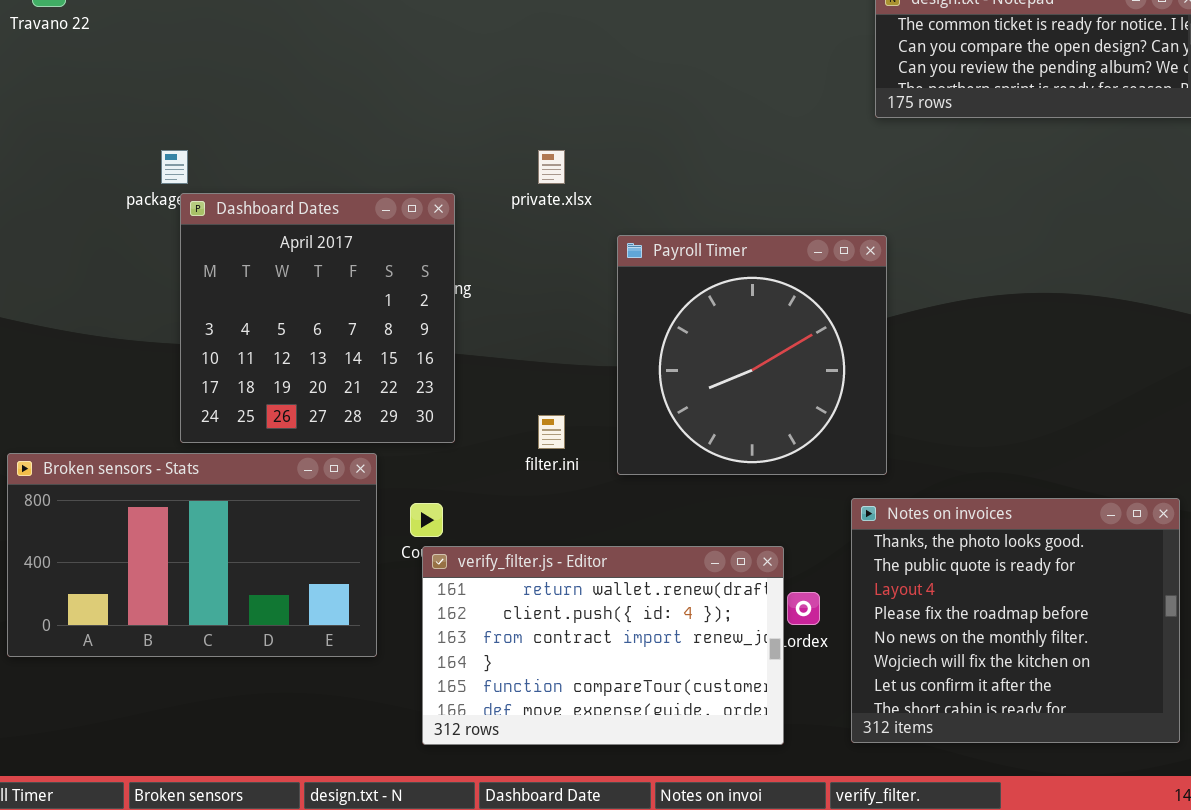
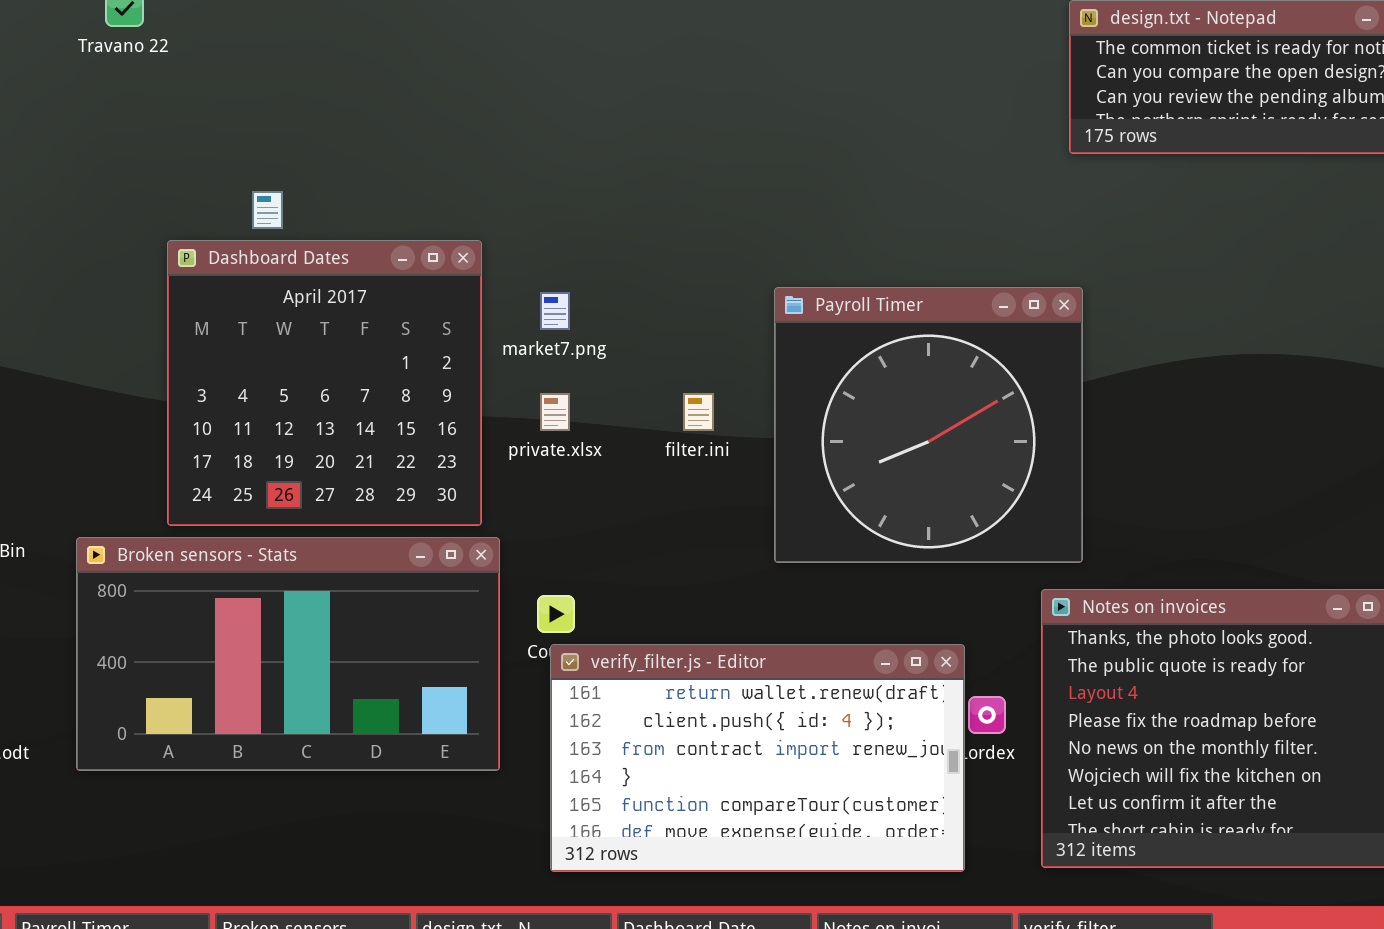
private.xlsx: [538,150,565,184] -> [540,393,570,431], moved
Dashboard Dates: [180,193,455,443] -> [167,240,482,526], moved
filter.ini: [538,415,565,449] -> [683,393,714,431], moved

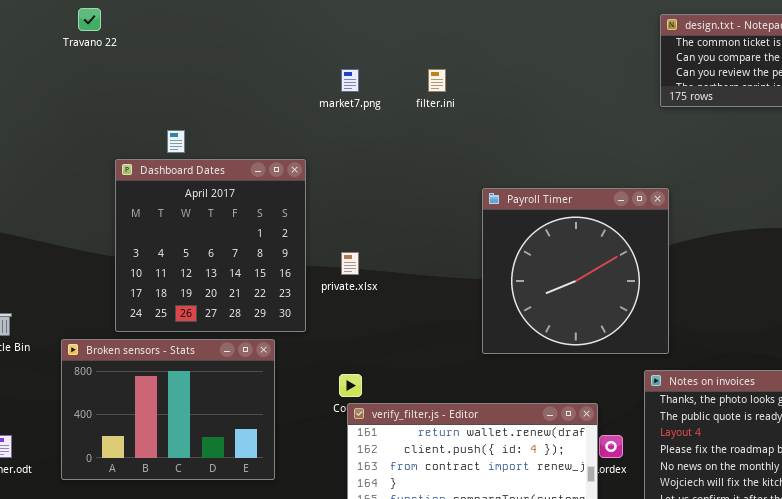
market7.png: [540,292,570,330] -> [341,69,359,92], moved
filter.ini: [683,393,714,431] -> [428,69,446,92], moved
Broken sensors - Stats: [76,537,500,771] -> [61,339,275,480], resized

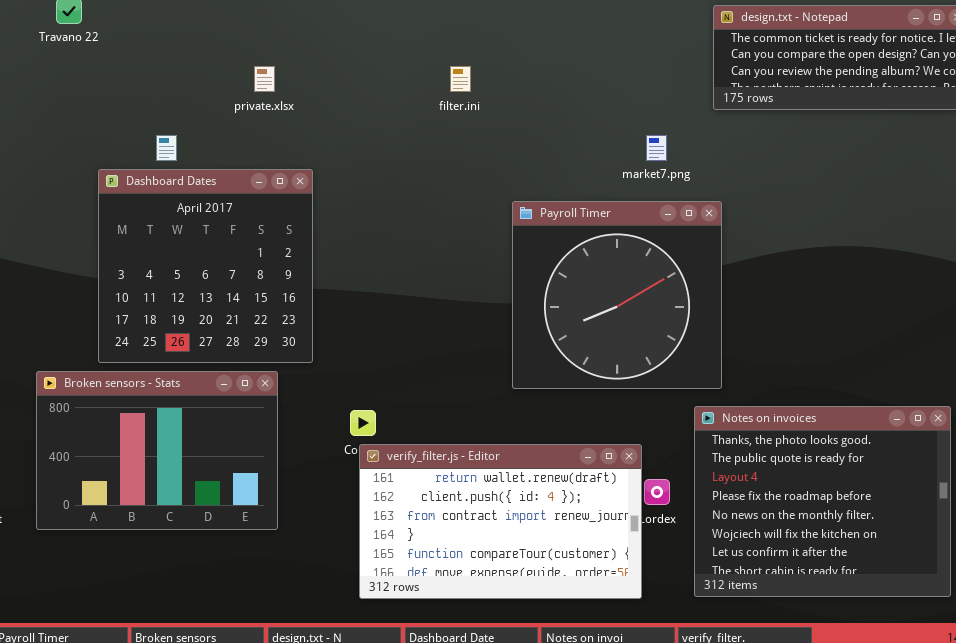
market7.png: [341,69,359,92] -> [646,135,667,161], moved
private.xlsx: [341,252,359,275] -> [254,66,275,92], moved

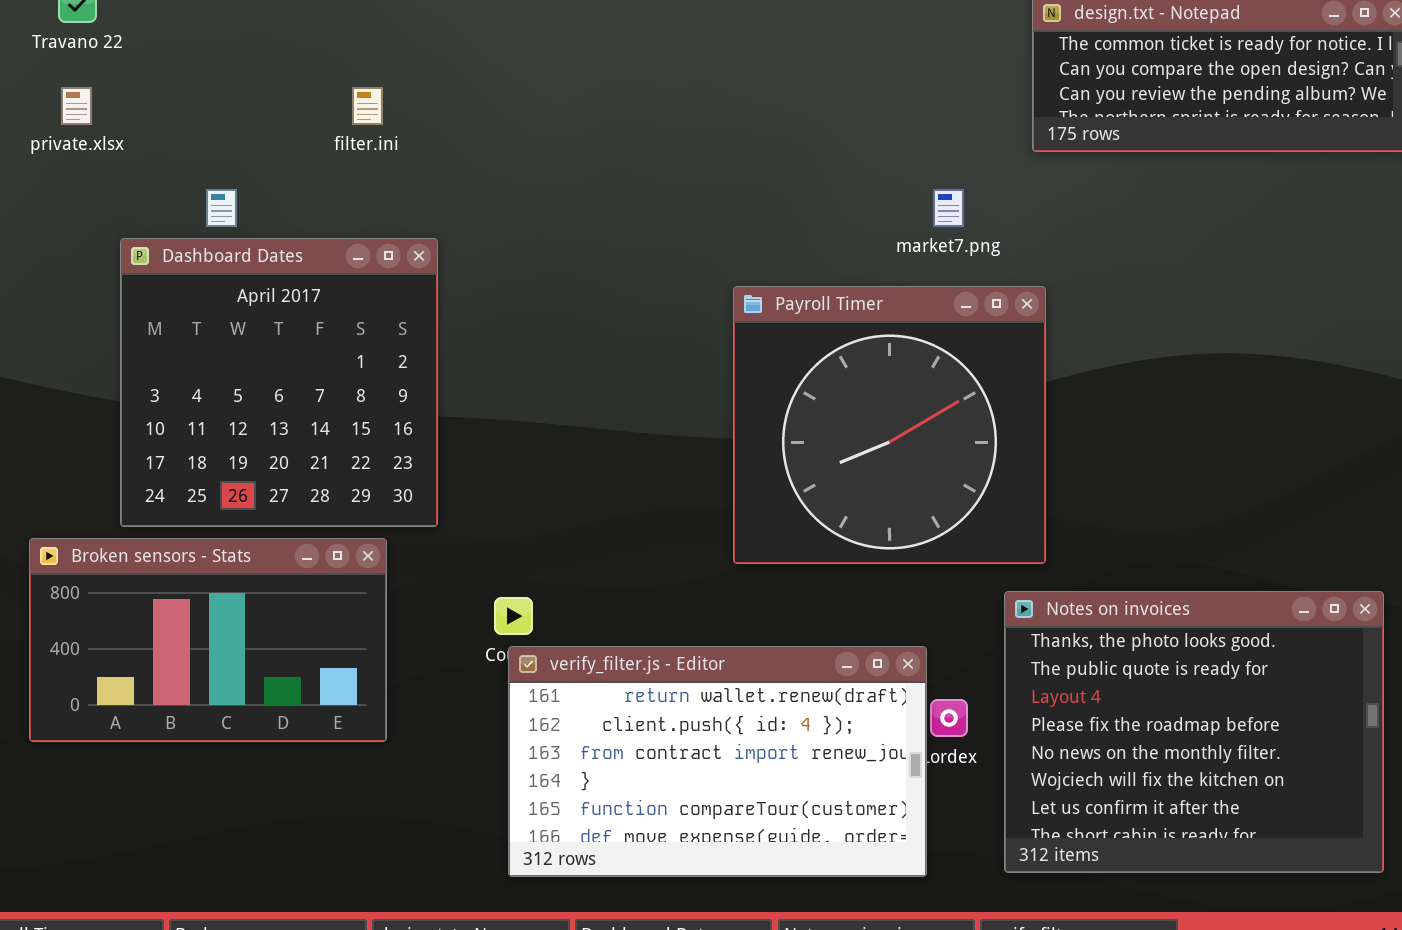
private.xlsx: [254,66,275,92] -> [61,87,92,125], moved
filter.ini: [450,66,471,92] -> [352,87,383,125], moved
Broken sensors - Stats: [36,371,278,530] -> [29,538,387,742], resized

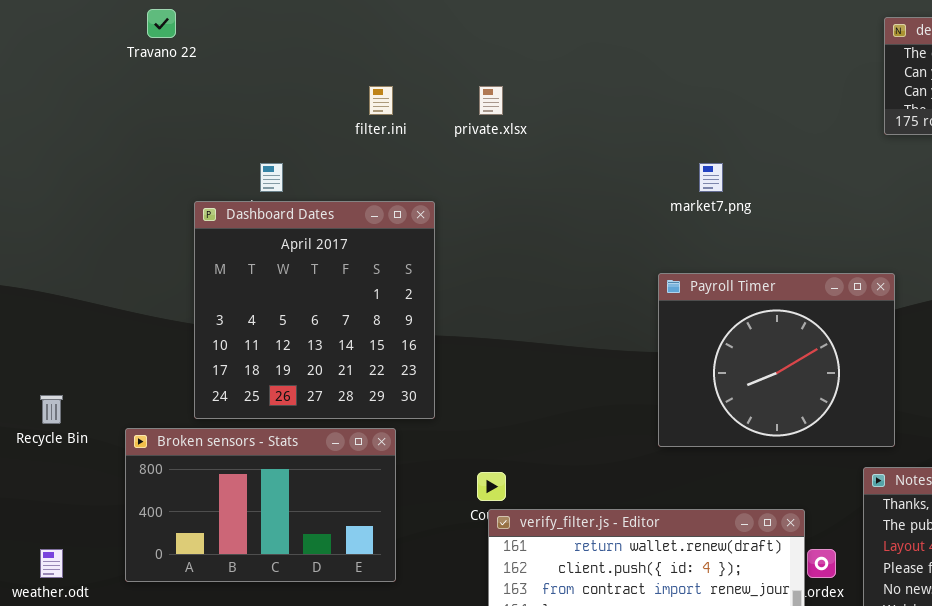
private.xlsx: [61,87,92,125] -> [479,86,503,115], moved
market7.png: [933,189,964,227] -> [699,163,723,192], moved
Payroll Timer: [733,286,1046,564] -> [658,273,895,447], resized

